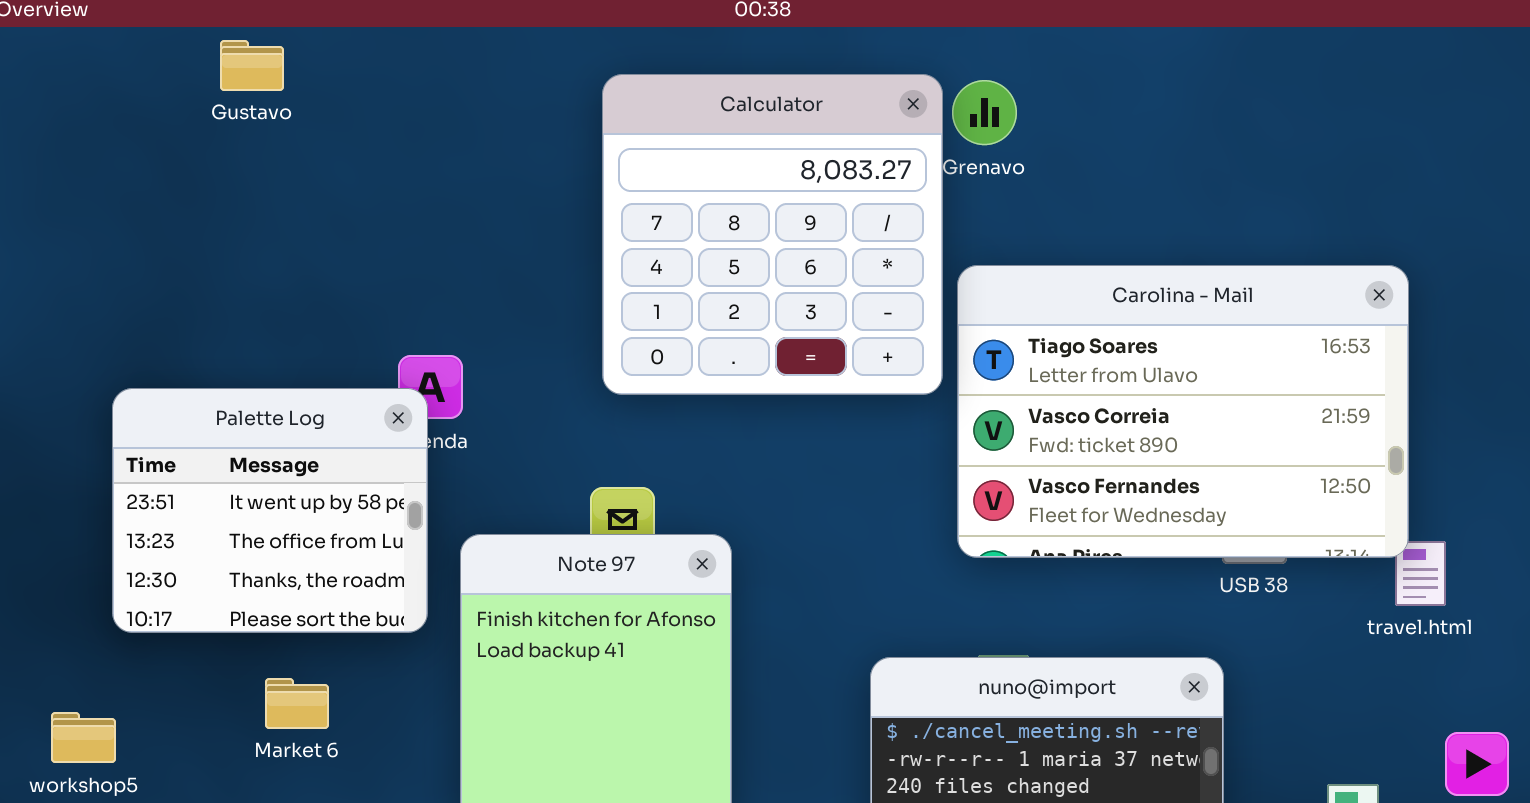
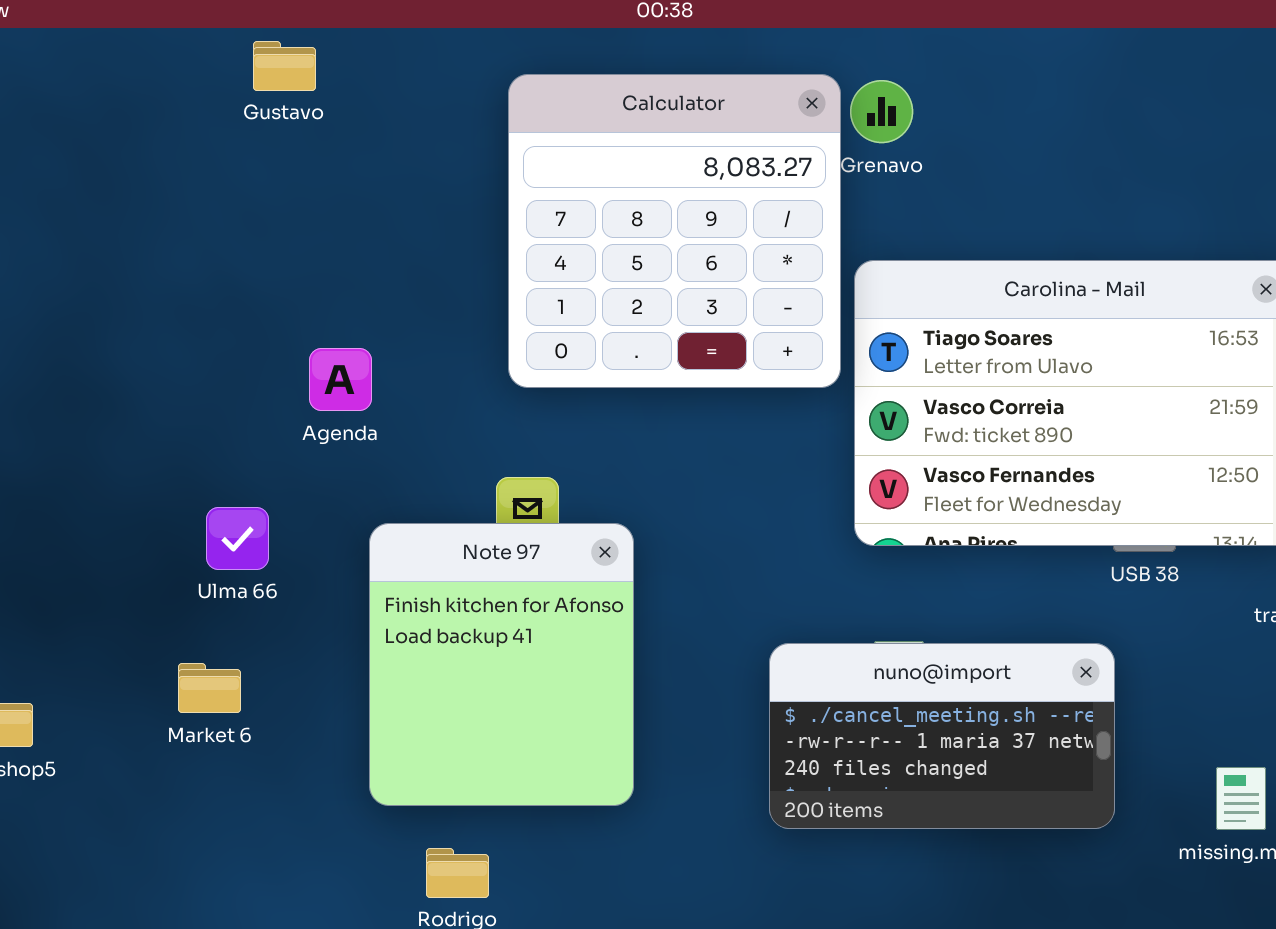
Gustavo: [220,40,284,91] -> [253,41,316,91], moved
Palette Log: [112,388,428,633] -> none, closed

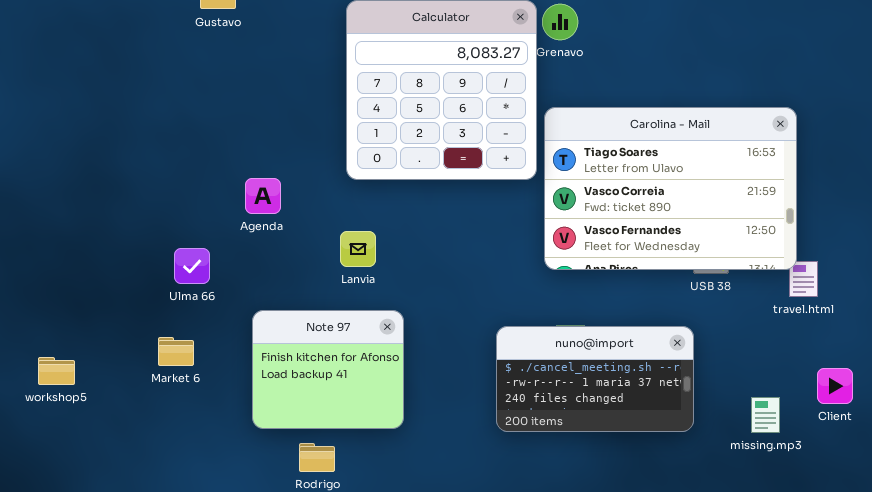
Agenda: [309,348,372,411] -> [245,178,281,214], moved
Note 97: [369,523,634,806] -> [252,310,404,429], moved, resized

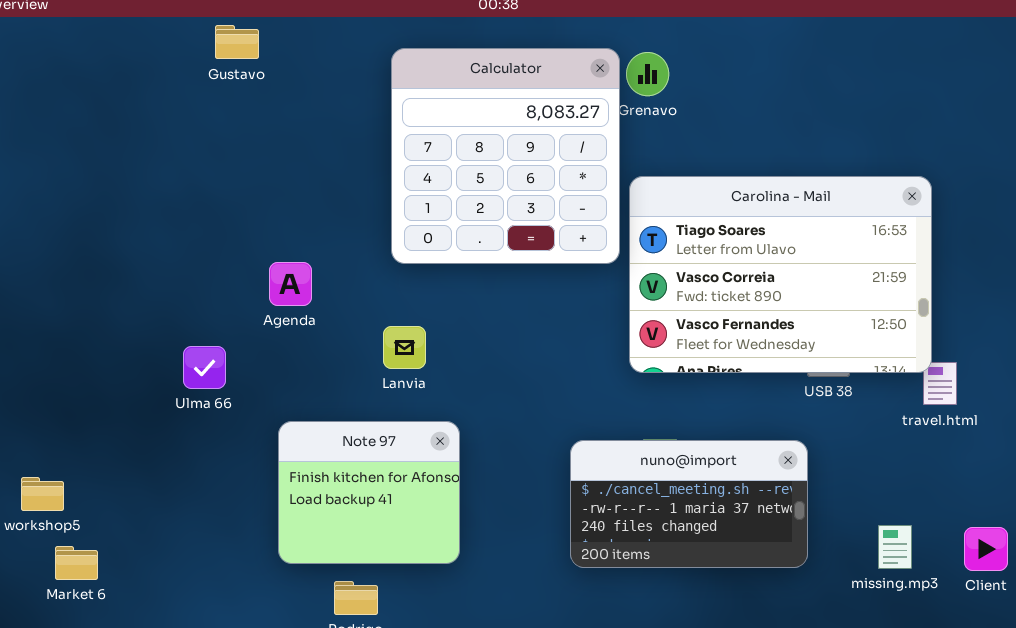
Market 6: [158,337,194,366] -> [55,546,98,580], moved
Client: [817,368,853,404] -> [964,527,1008,571], moved

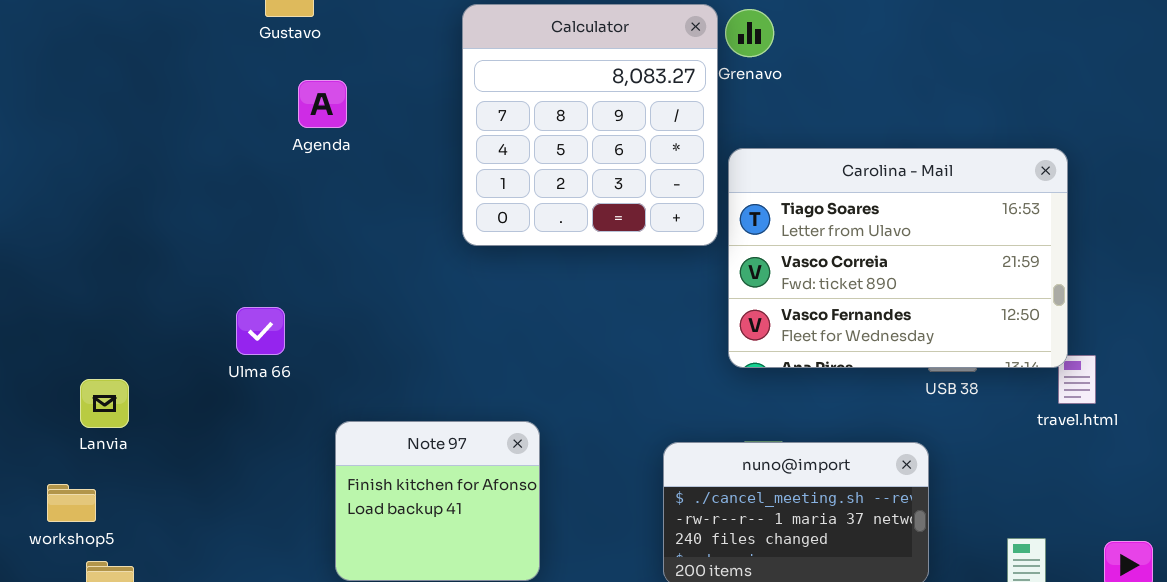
Agenda: [269,262,312,306] -> [298,80,347,128], moved
Lanvia: [383,326,426,369] -> [80,379,129,428], moved
Ulma 66: [183,346,226,389] -> [236,307,285,355], moved

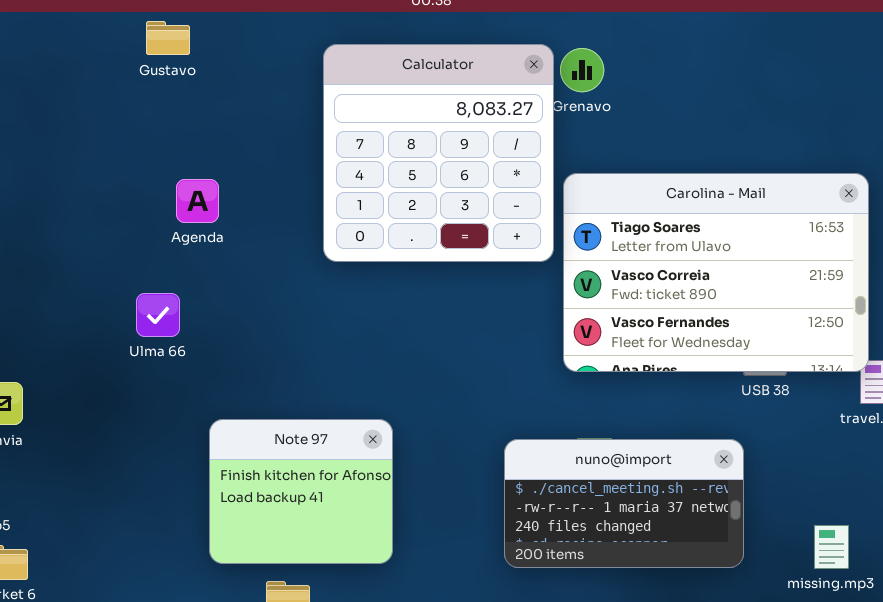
Agenda: [298,80,347,128] -> [176,179,219,223], moved
Ulma 66: [236,307,285,355] -> [136,293,180,337], moved

